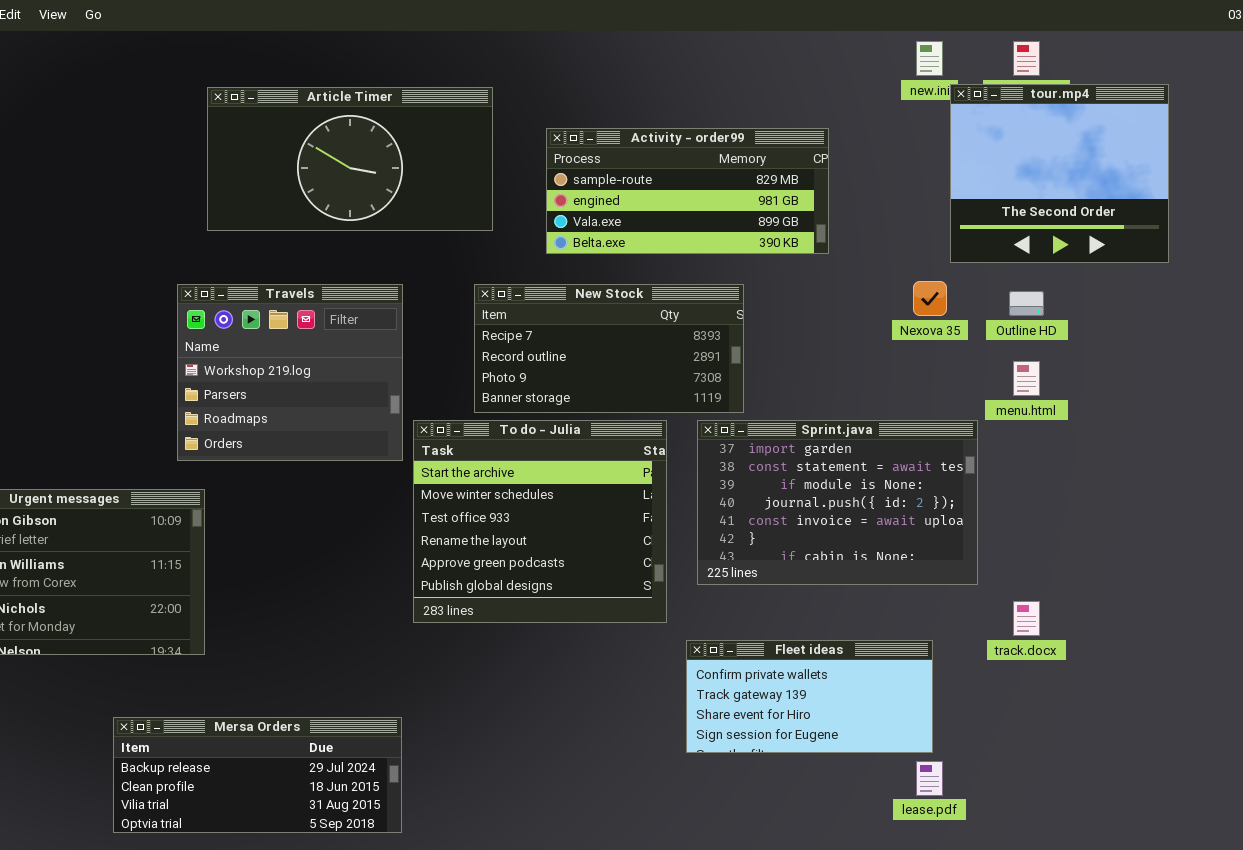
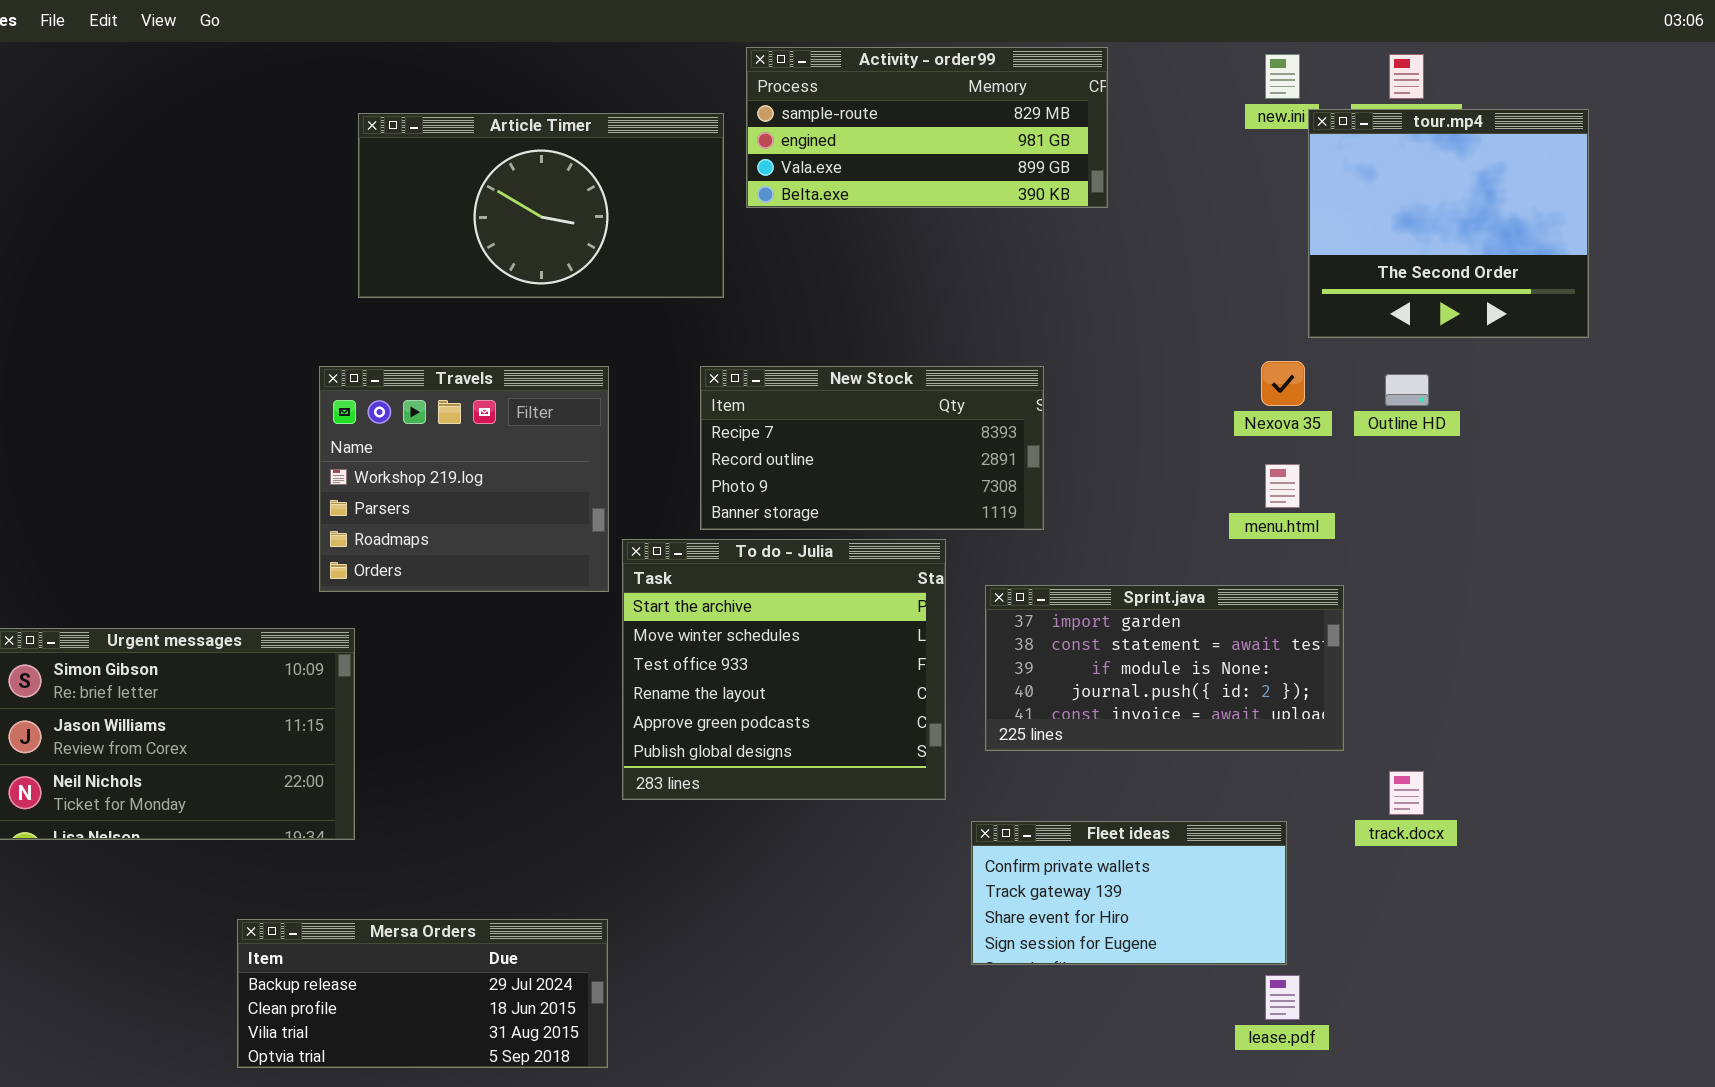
Activity - order99: [546,128,829,254] -> [746,47,1108,208], moved
menu.html: [1013,361,1040,396] -> [1265,464,1300,508], moved
Sprint.java: [697,420,978,585] -> [985,585,1344,751], resized

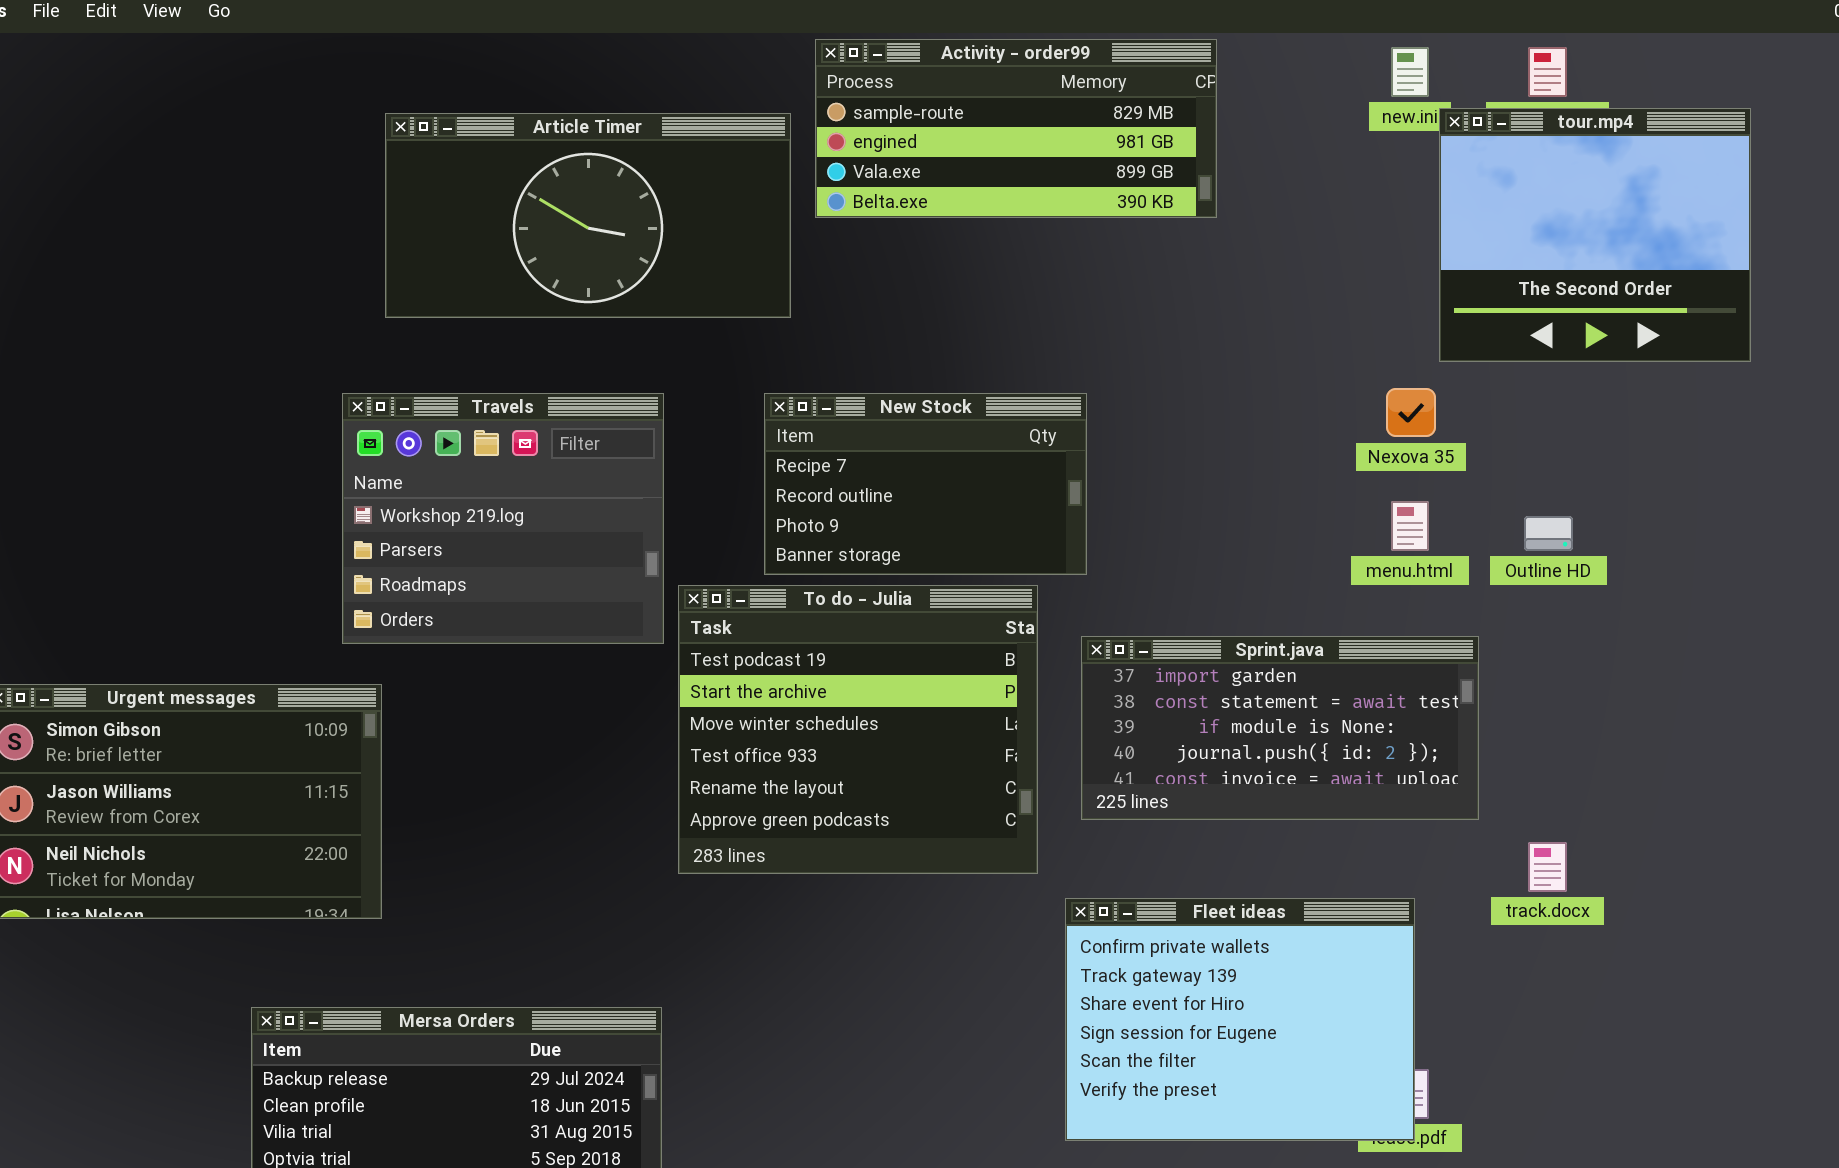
New Stock: [700,366,1044,530] -> [764,393,1087,575], resized
Outline HD: [1385,374,1429,406] -> [1524,516,1573,551], moved
To do - Julia: [622,539,946,800] -> [678,585,1038,874], scrolled up 1 row
Fleet ideas: [971,821,1287,965] -> [1065,898,1415,1141], resized

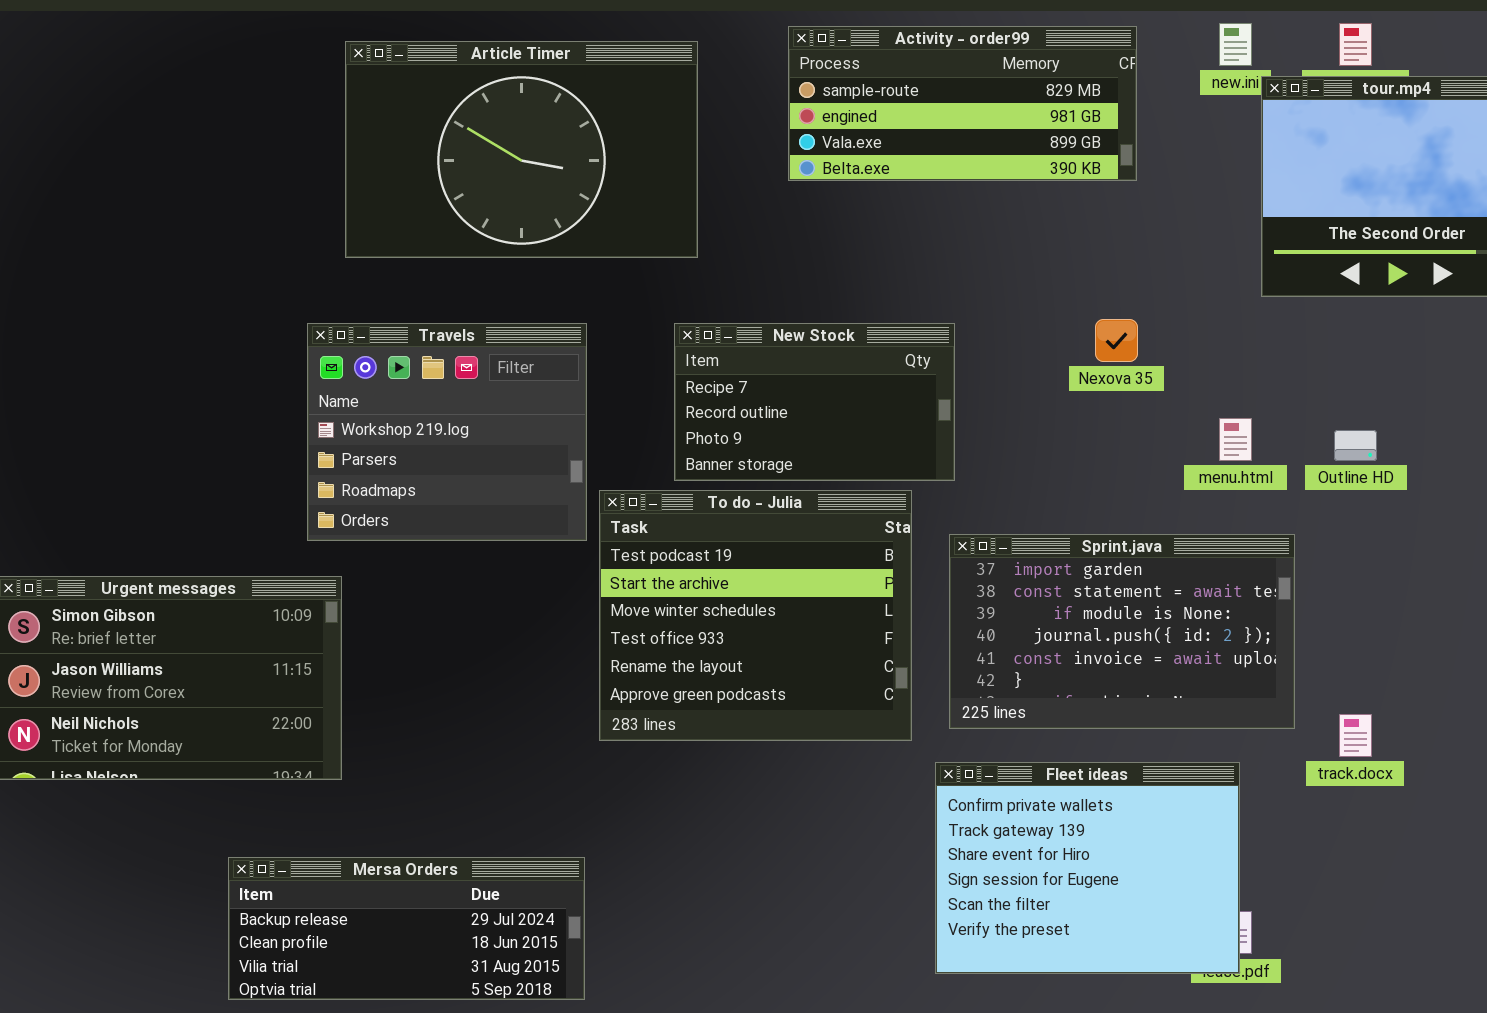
Activity - order99: [815,39,1217,218] -> [788,26,1137,181], moved
Article Timer: [385,113,791,318] -> [345,41,698,258], resized
Nexova 35: [1386,388,1436,437] -> [1095,319,1138,362], moved
Sprint.java: [1081,636,1479,820] -> [949,534,1295,729], resized

